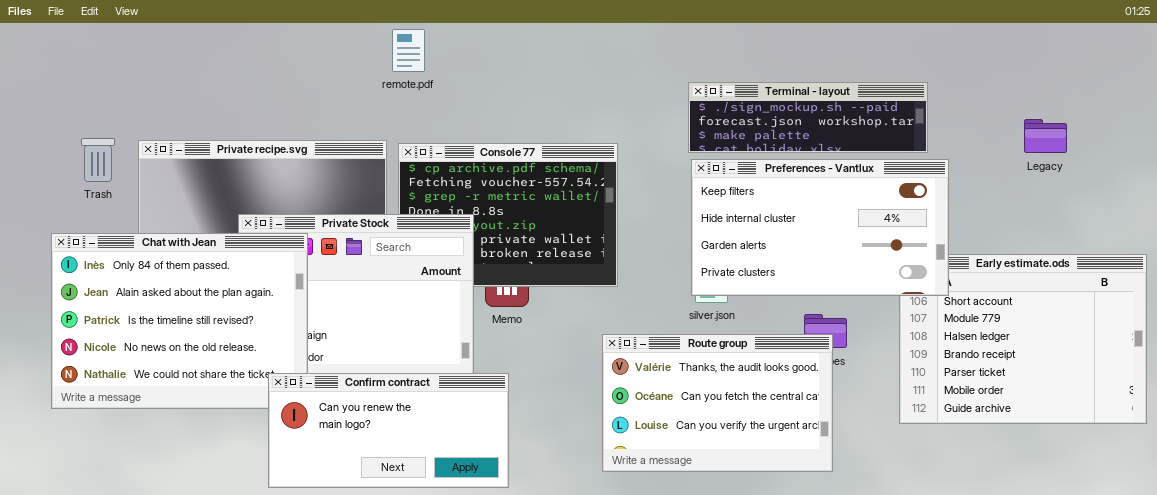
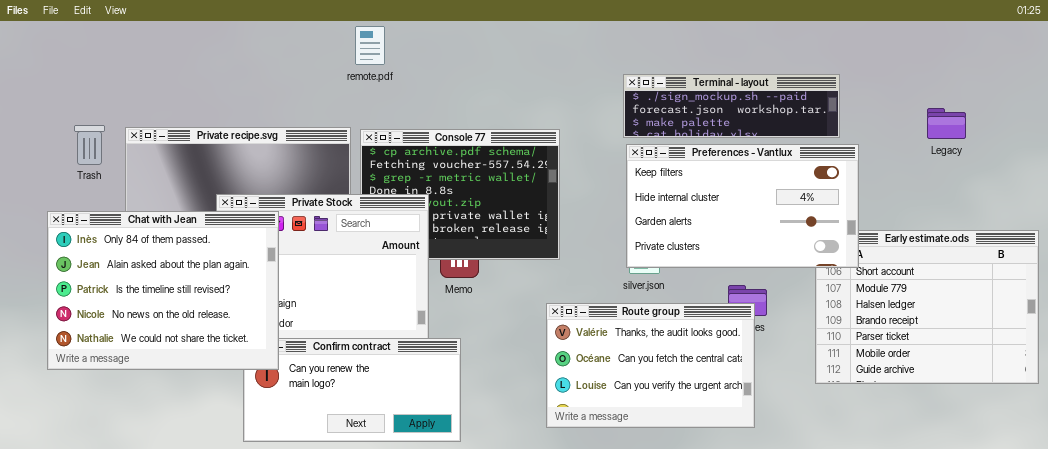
Chat with Jean: [51,233,308,409] -> [47,211,279,370], raised

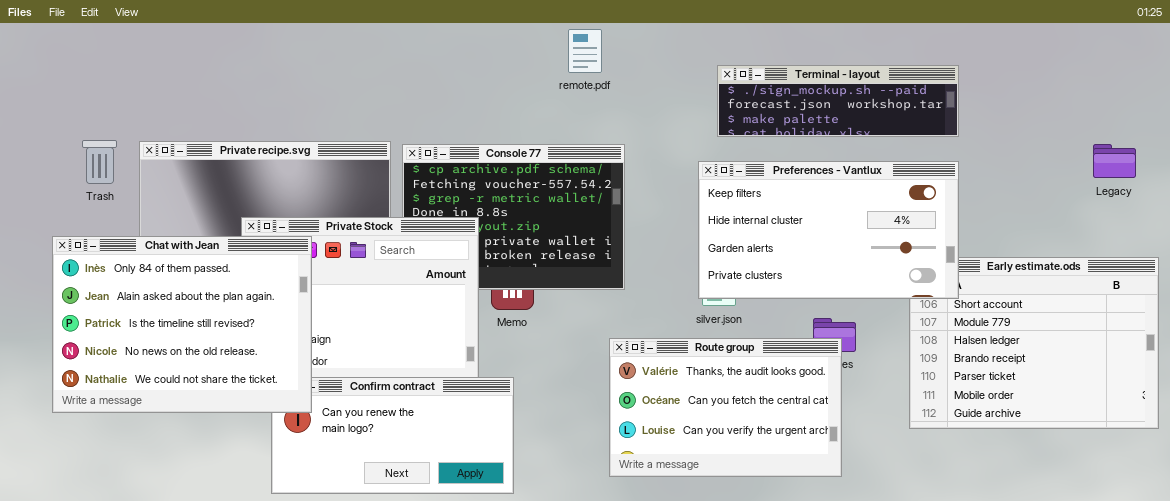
remote.pdf: [355,26,385,65] -> [568,29,602,73], moved
Terminal - layout: [623,74,840,138] -> [717,65,959,137], moved
Legacy: [927,108,966,139] -> [1093,144,1136,178], moved

